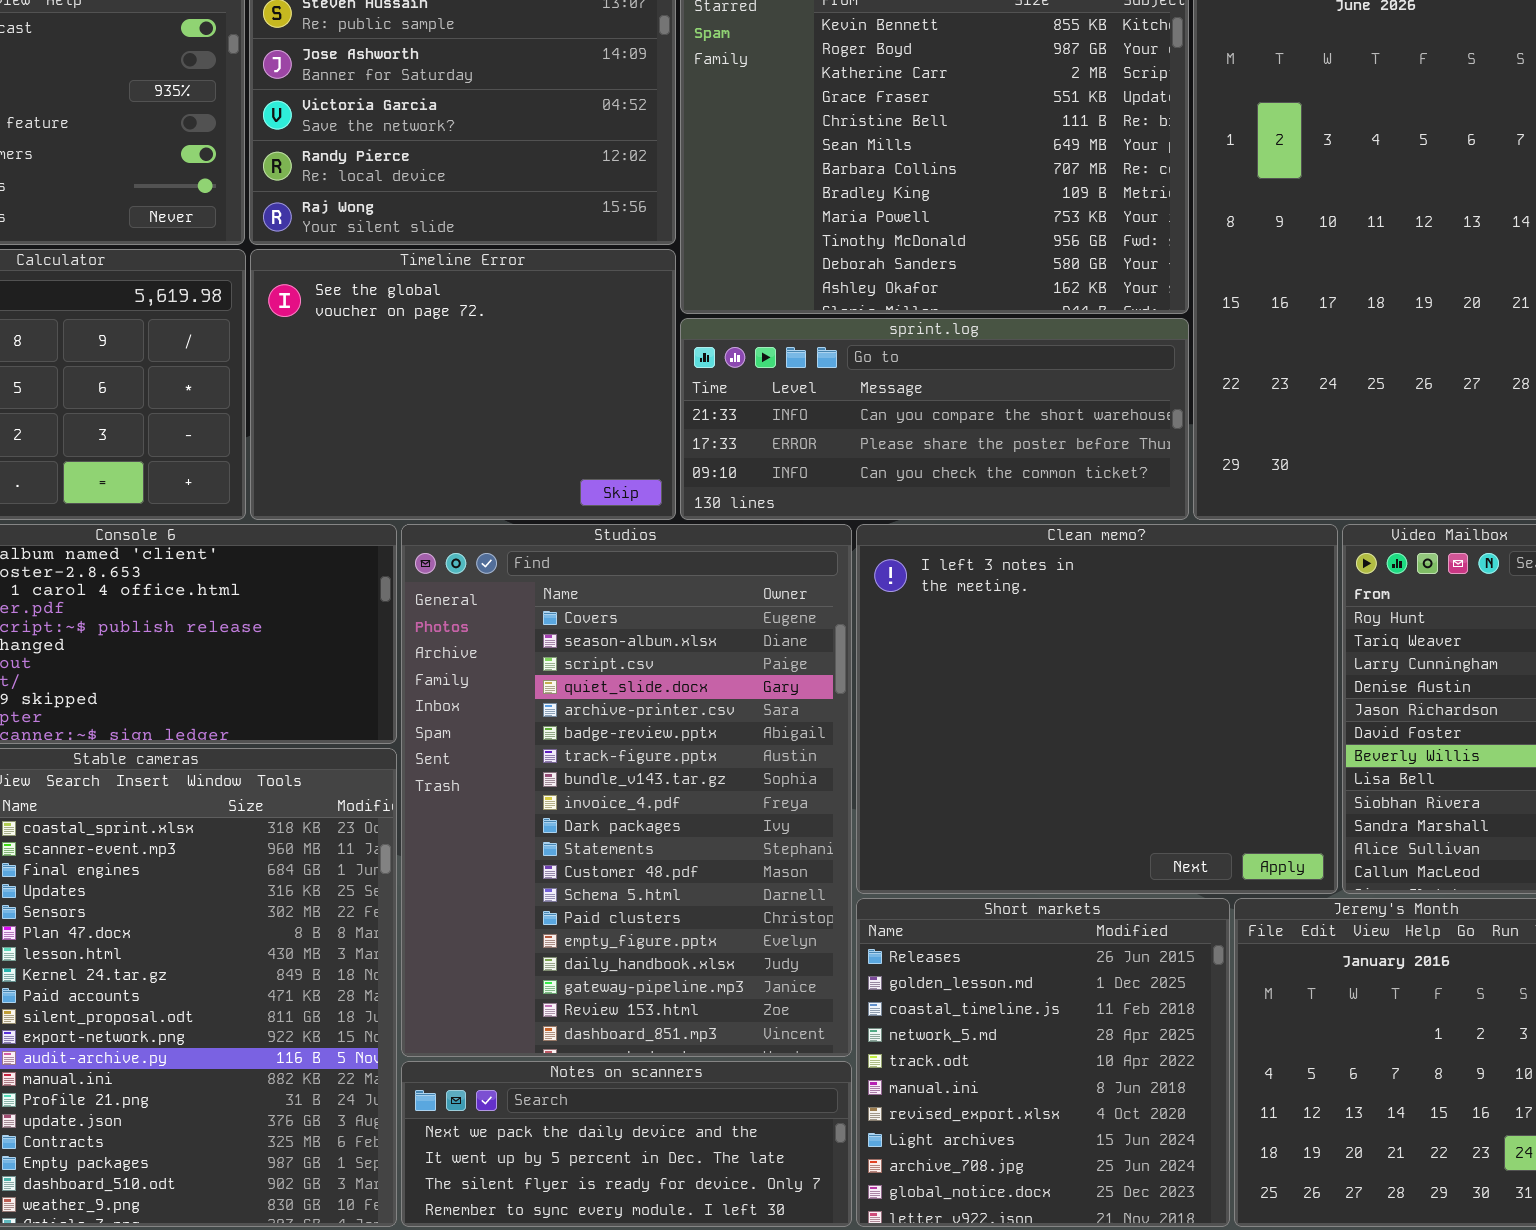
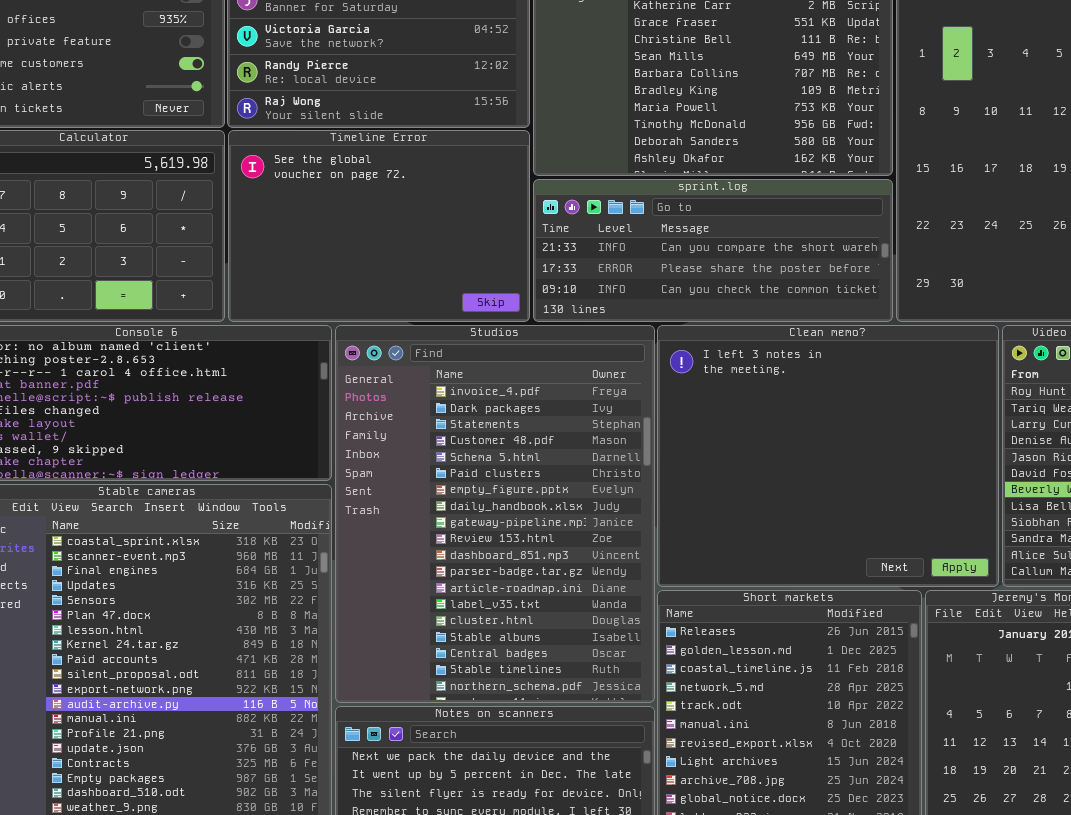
Studios: [401,524,852,1057] -> [335,325,655,703], scrolled down 8 rows

